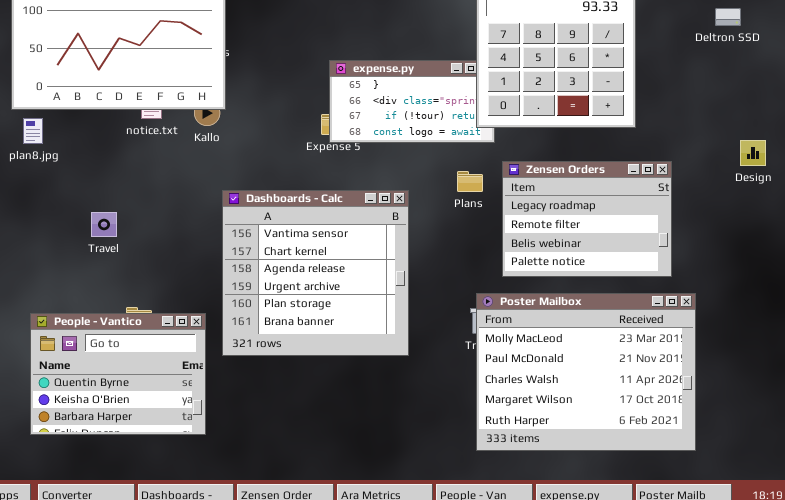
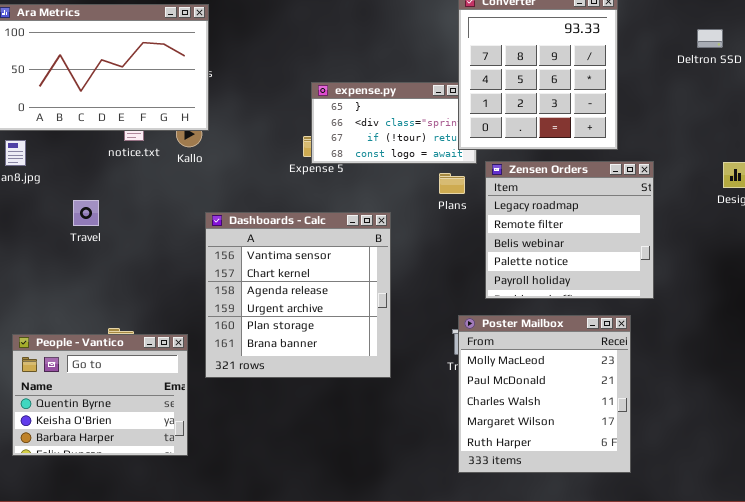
Zensen Orders: [502,161,672,277] -> [485,161,654,299], resized
Plans: [457,171,483,192] -> [439,173,465,194], moved
Travel: [91,212,117,237] -> [73,200,99,226], moved
Poster Mailbox: [476,293,696,451] -> [458,315,631,473], resized

